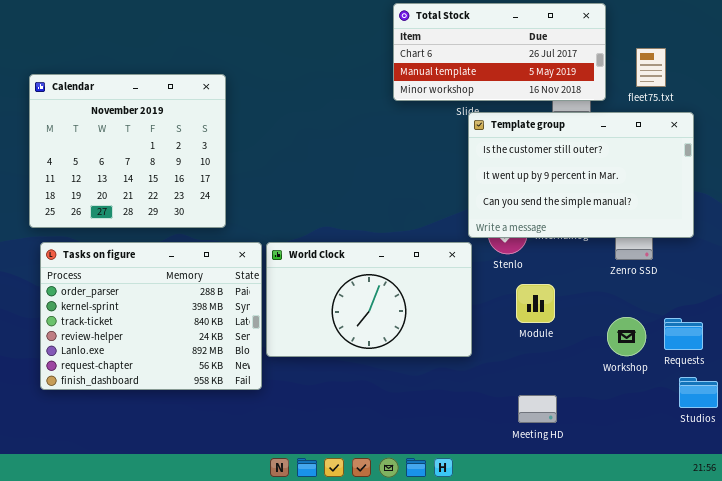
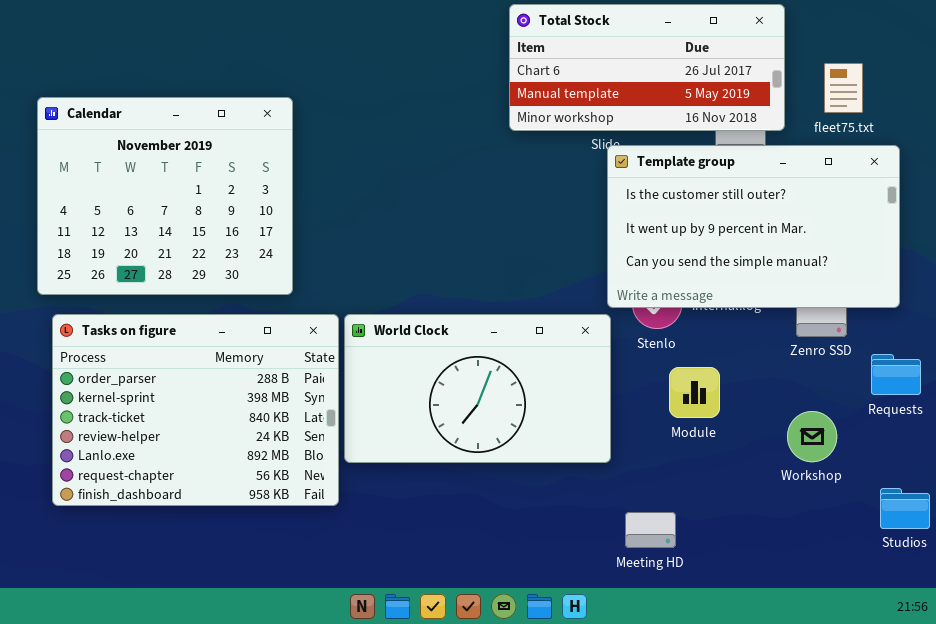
Requests: [664,318,703,350] -> [871,354,921,395], moved
Meeting HD: [518,395,557,423] -> [625,512,676,548], moved

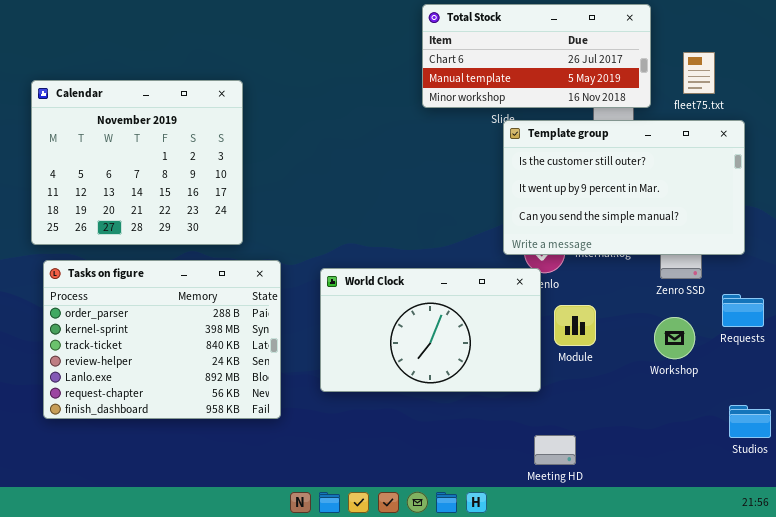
World Clock: [344,314,611,463] -> [320,268,541,392], moved
Workshop: [787,411,837,462] -> [654,317,695,359], moved
Meeting HD: [625,512,676,548] -> [534,435,576,465], moved

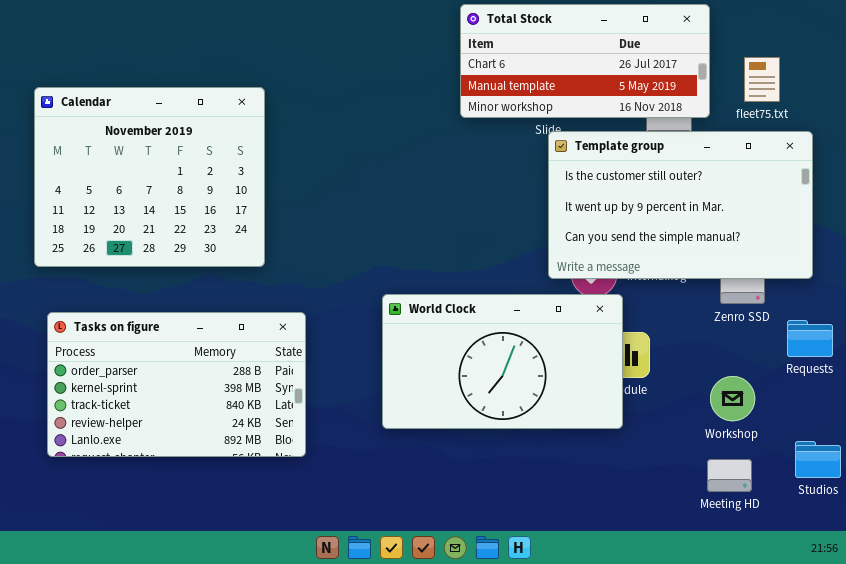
Tasks on figure: [43,260,281,419] -> [47,312,306,457], resized
World Clock: [320,268,541,392] -> [382,294,623,429], moved
Workshop: [654,317,695,359] -> [710,376,755,421], moved
Meeting HD: [534,435,576,465] -> [707,459,752,492], moved

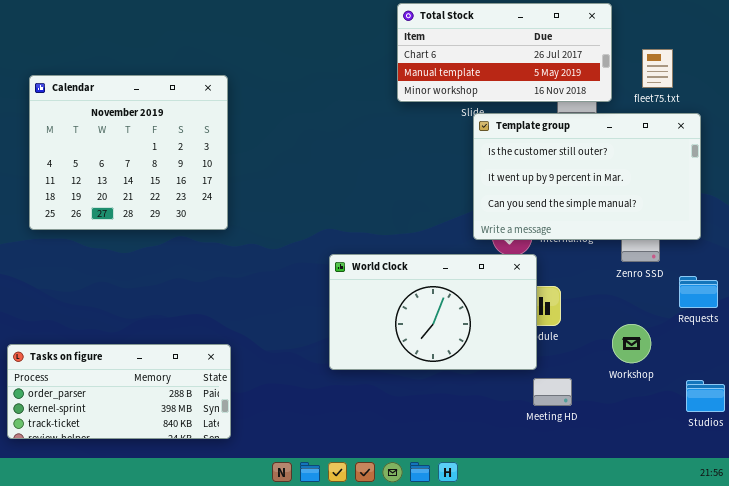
Tasks on figure: [47,312,306,457] -> [7,344,231,439], moved, resized
Meeting HD: [707,459,752,492] -> [533,378,572,406], moved

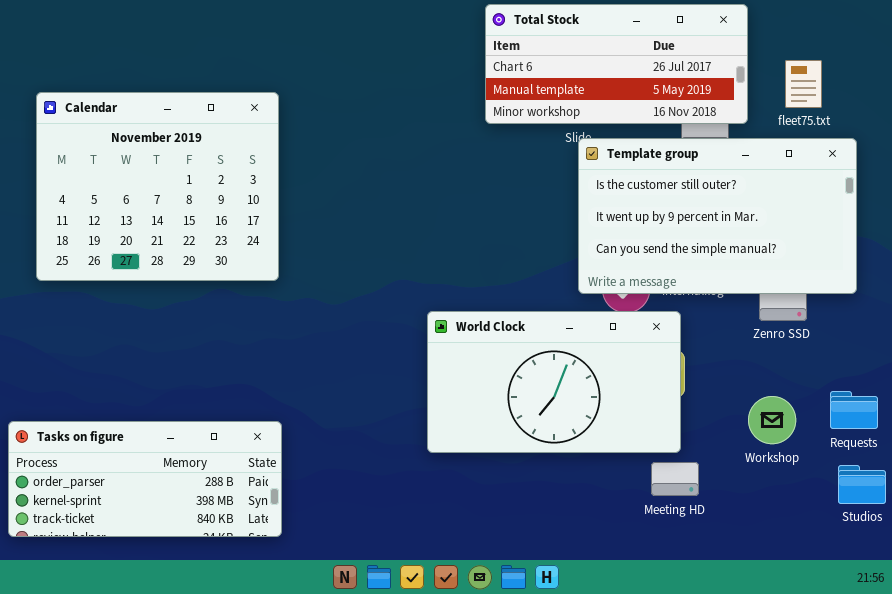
World Clock: [329,254,537,370] -> [427,311,681,453], moved
Requests: [679,276,718,308] -> [830,391,878,429], moved

